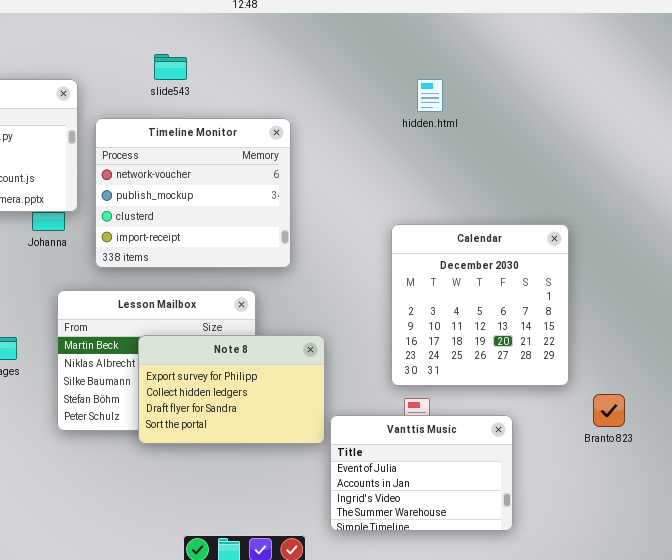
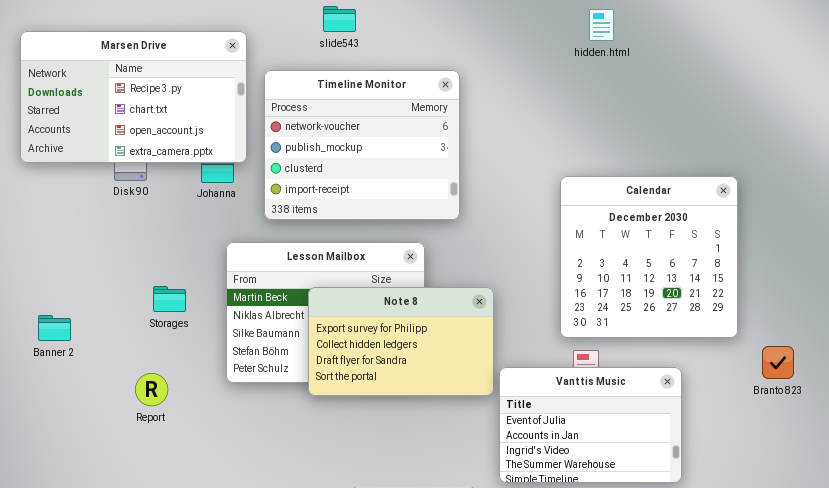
hidden.html: [417,79,443,112] -> [589,9,614,41], moved

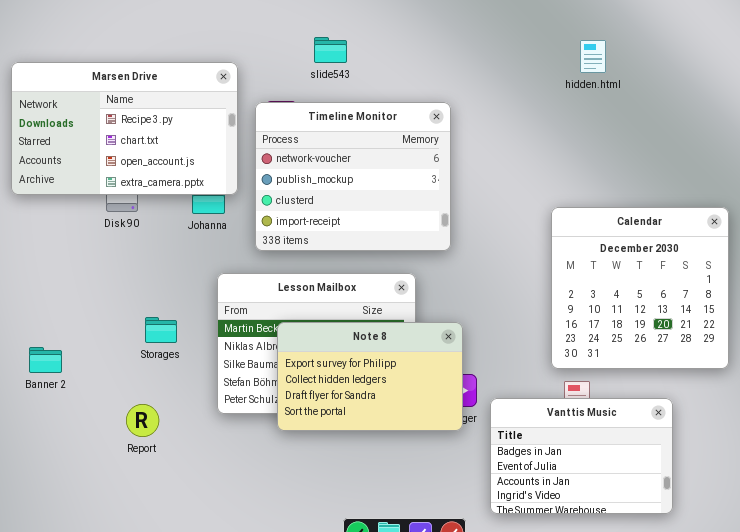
Note 8: [308,287,494,396] -> [277,322,463,431], moved
Vanttis Music: [499,367,682,483] -> [490,398,673,514], scrolled up 1 row

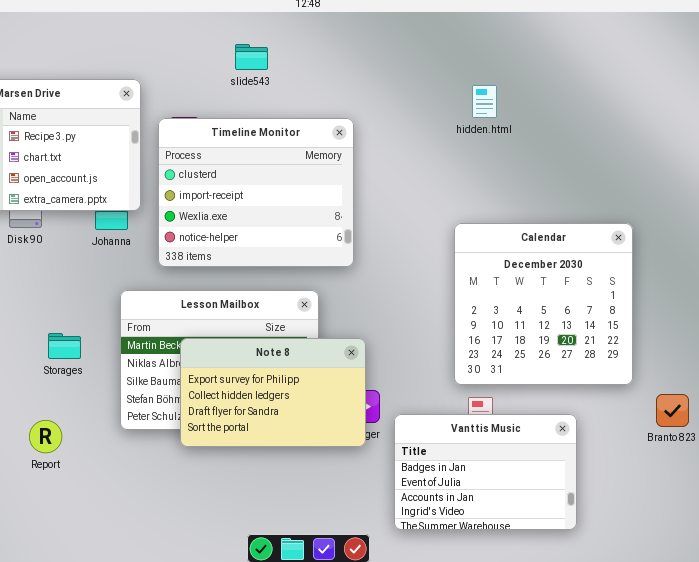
slide543: [314,37,347,63] -> [235,44,268,70], moved
hidden.html: [580,40,606,73] -> [472,85,497,118], moved
Timeline Monitor: [255,102,451,251] -> [158,118,354,267], scrolled down 2 rows

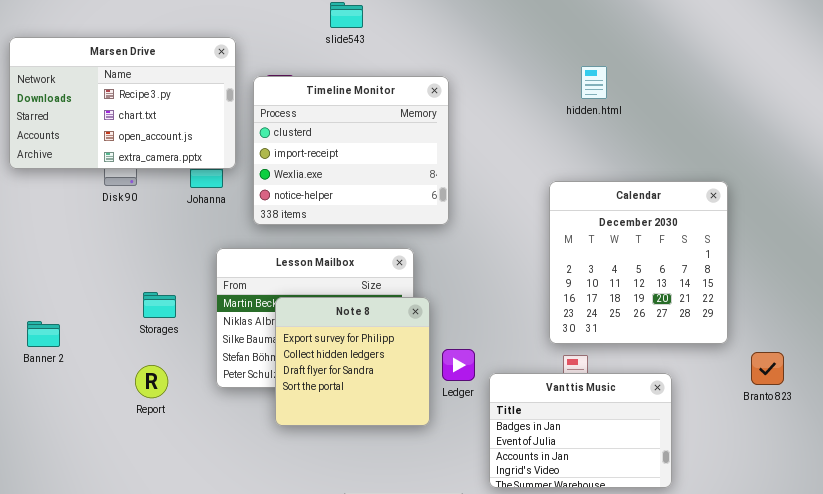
hidden.html: [472,85,497,118] -> [581,66,607,99], moved
Note 8: [180,338,366,447] -> [275,297,430,426], resized
Report: [29,420,62,453] -> [135,365,168,398], moved

